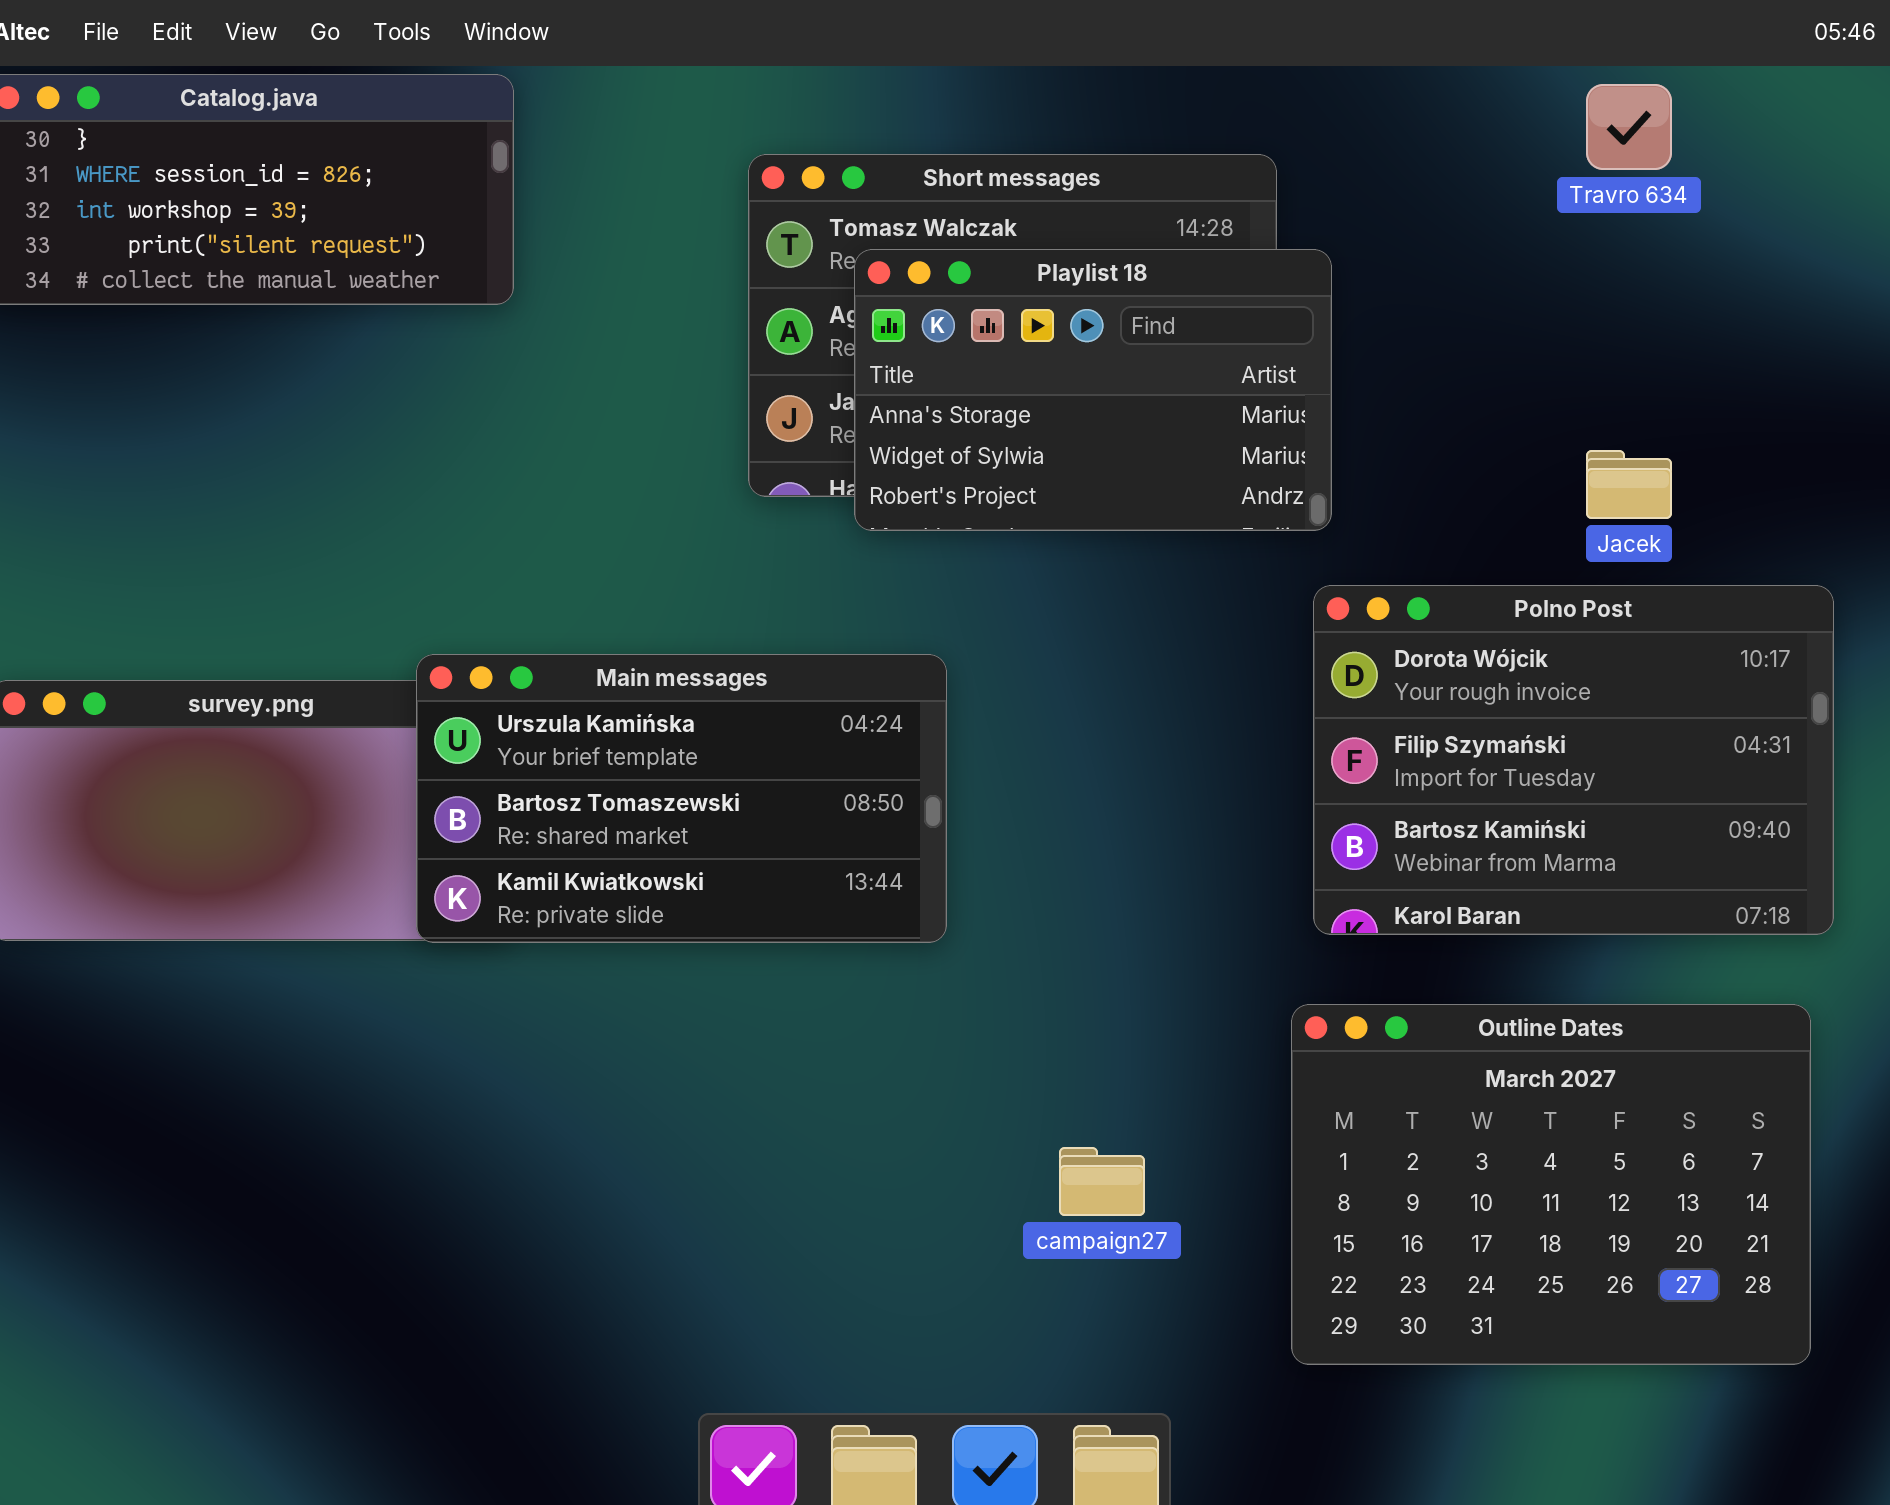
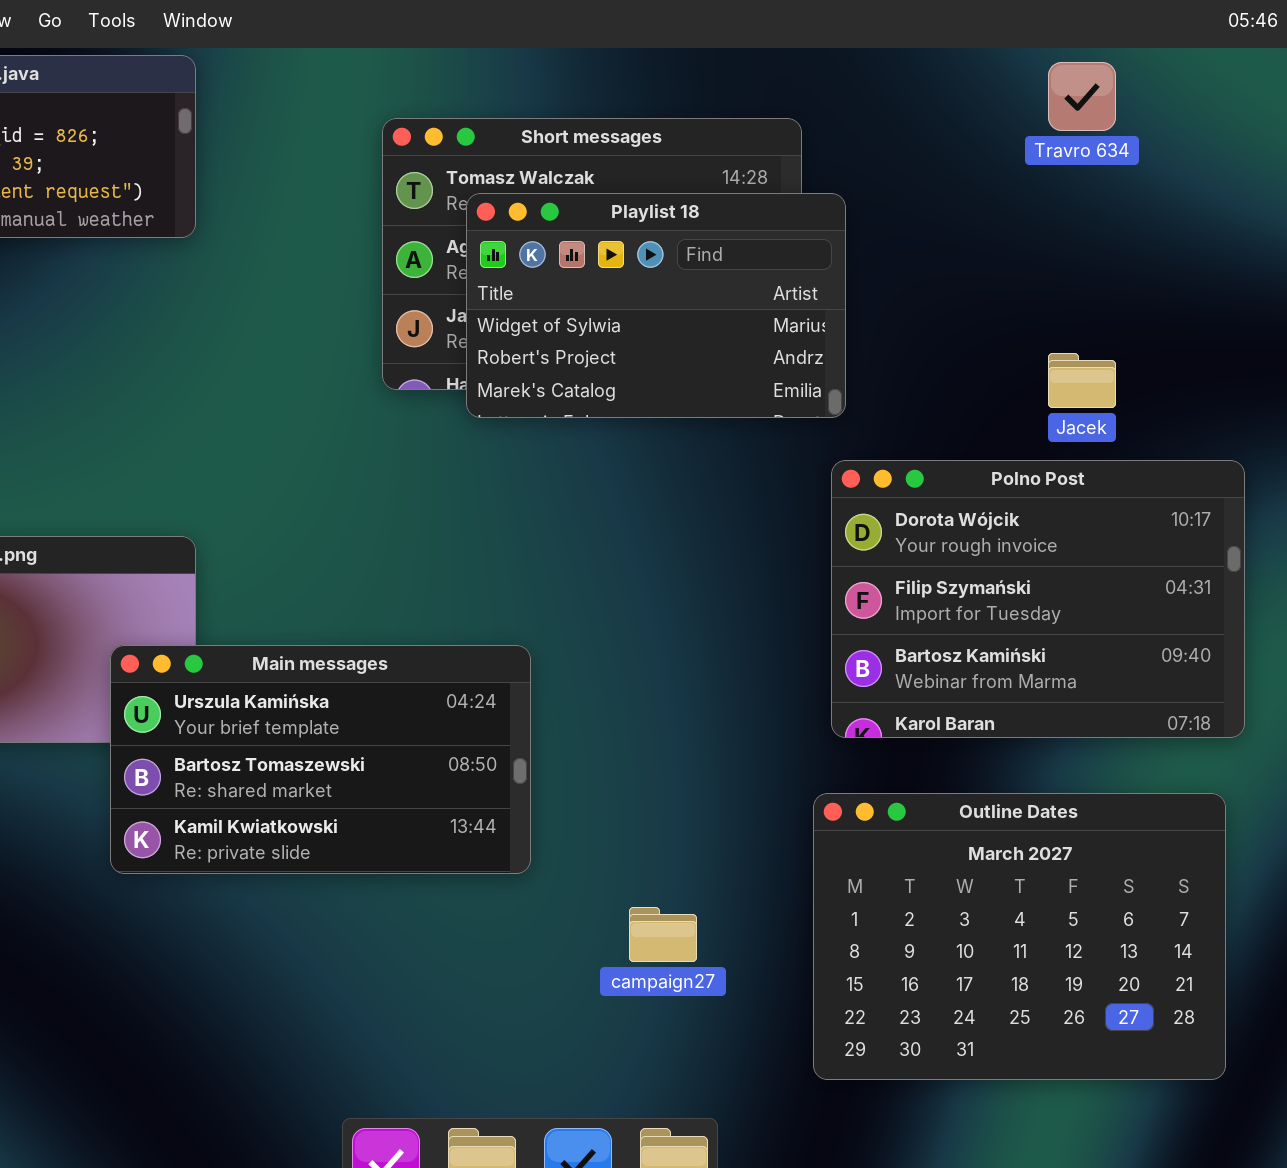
Playlist 18: [854,249,1332,531] -> [466,193,846,418], scrolled down 1 row
Main messages: [416,654,947,943] -> [110,645,531,874], moved

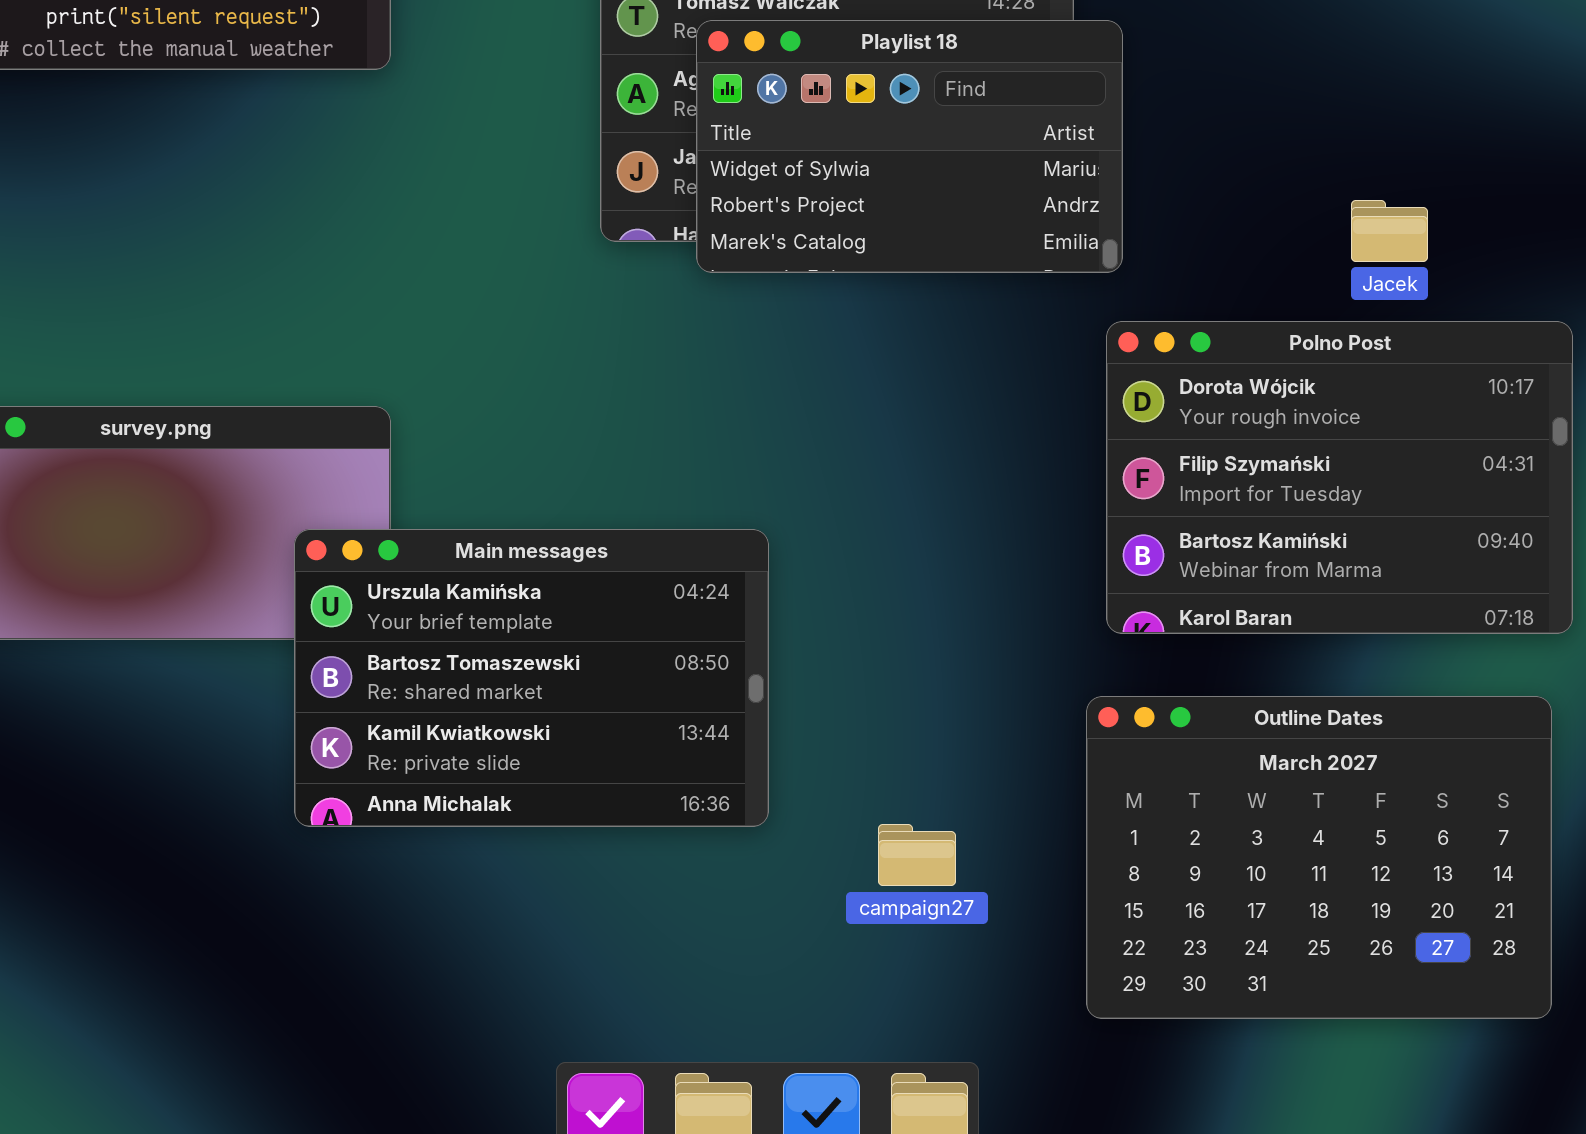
Main messages: [110,645,531,874] -> [294,529,769,827], resized

